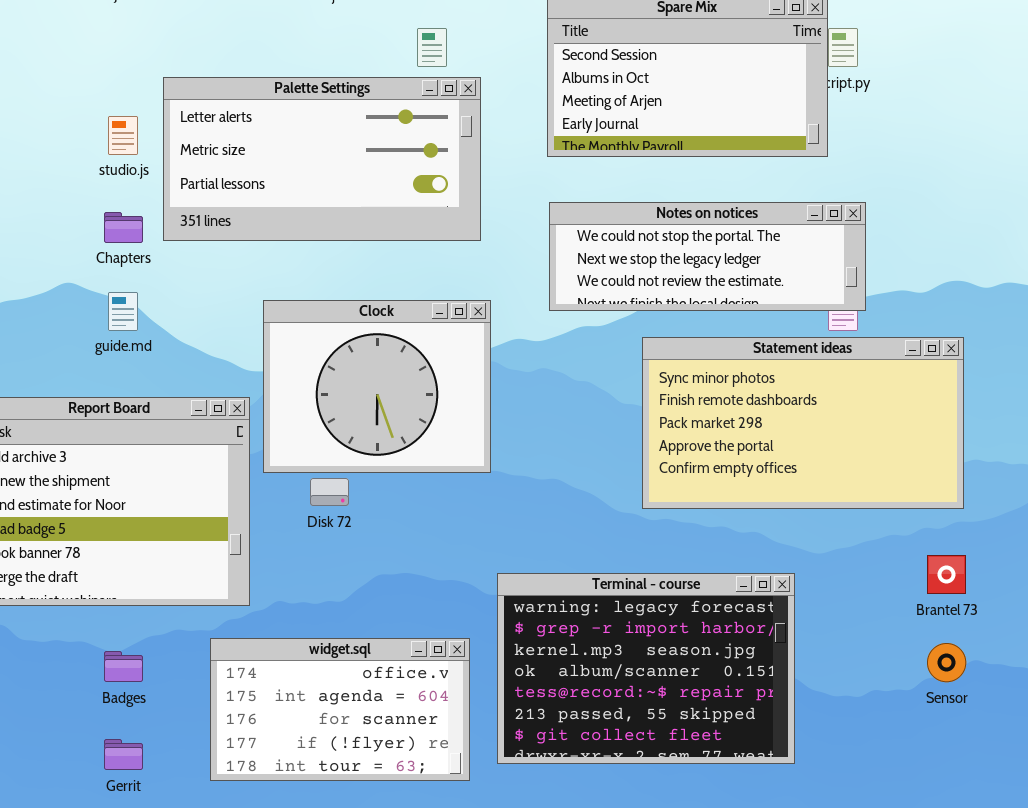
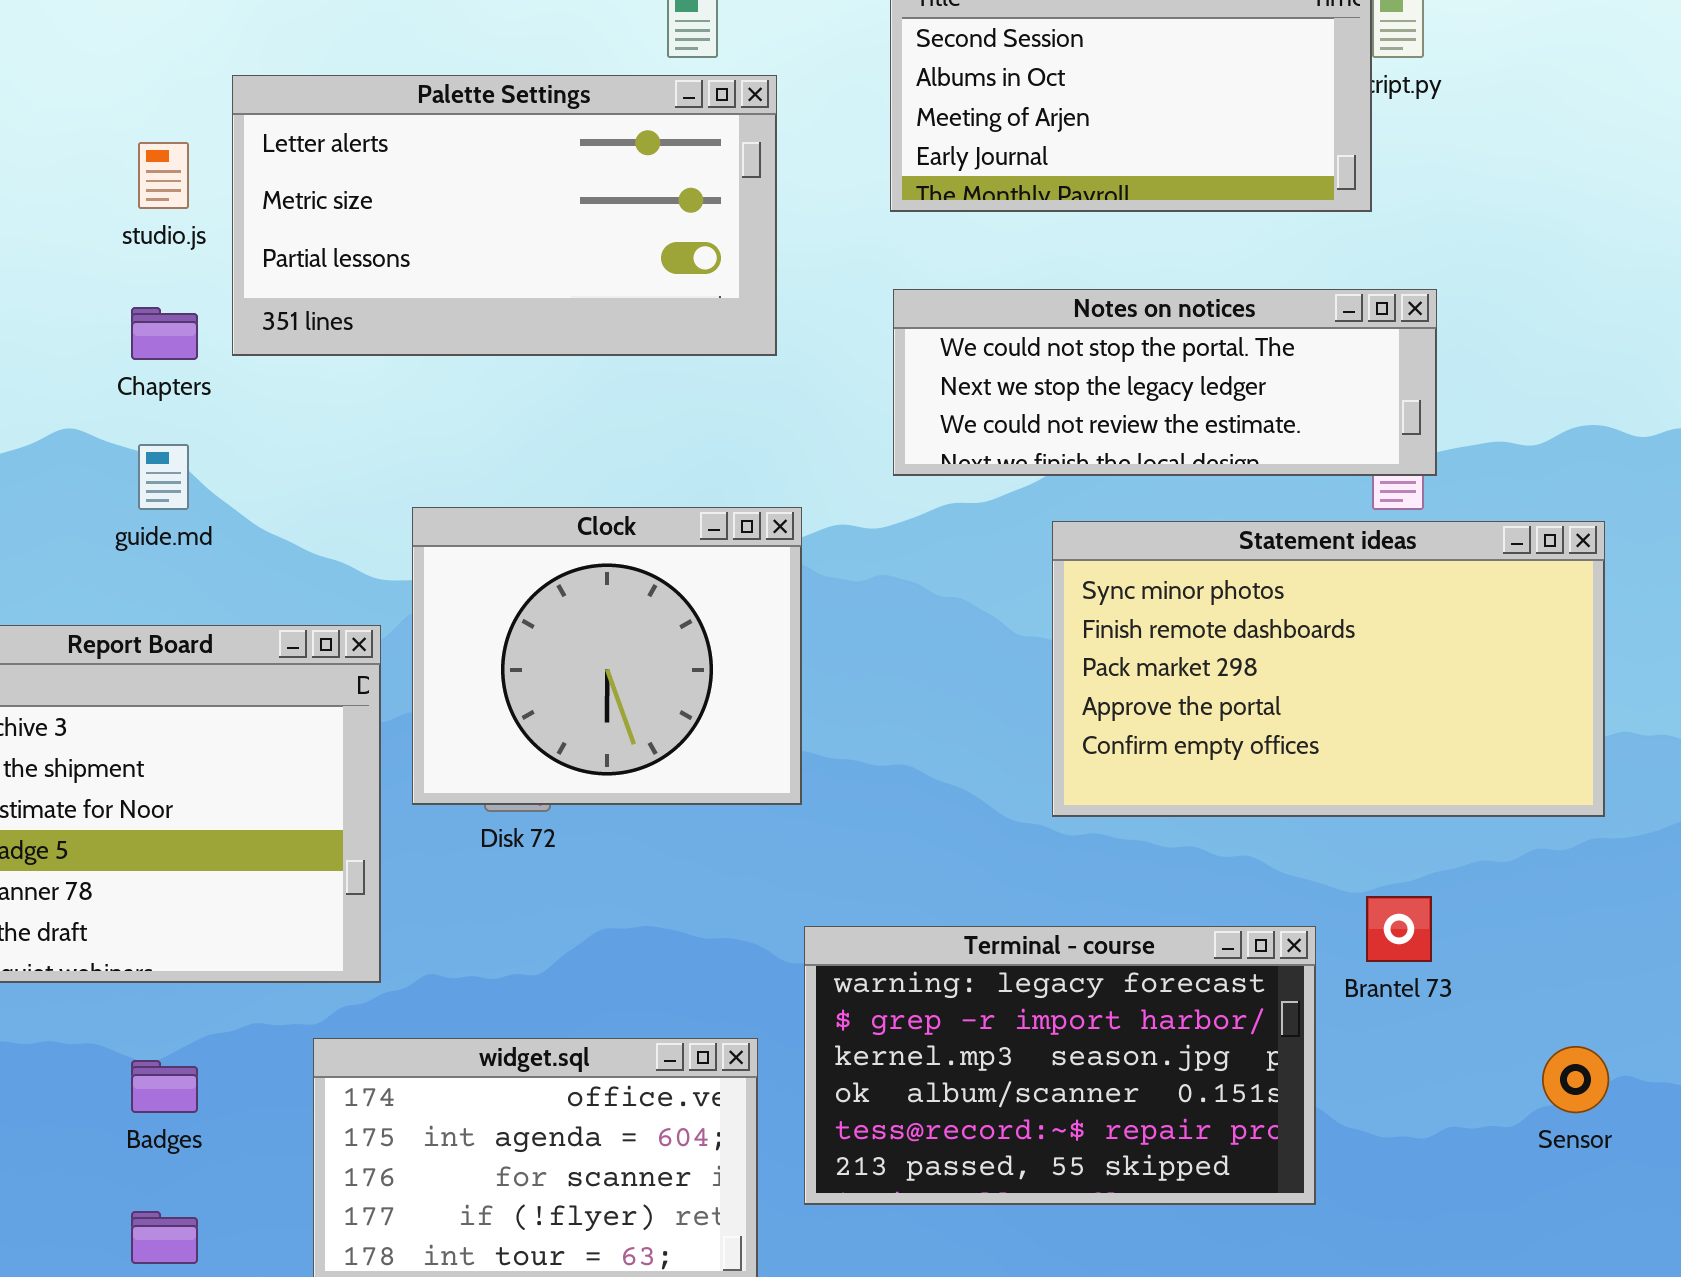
Clock: [263,300,491,473] -> [412,507,802,805], moved
Brantel 73: [927,555,966,594] -> [1366,896,1432,962], moved
Terminal - course: [497,573,795,764] -> [804,926,1316,1205], resized

